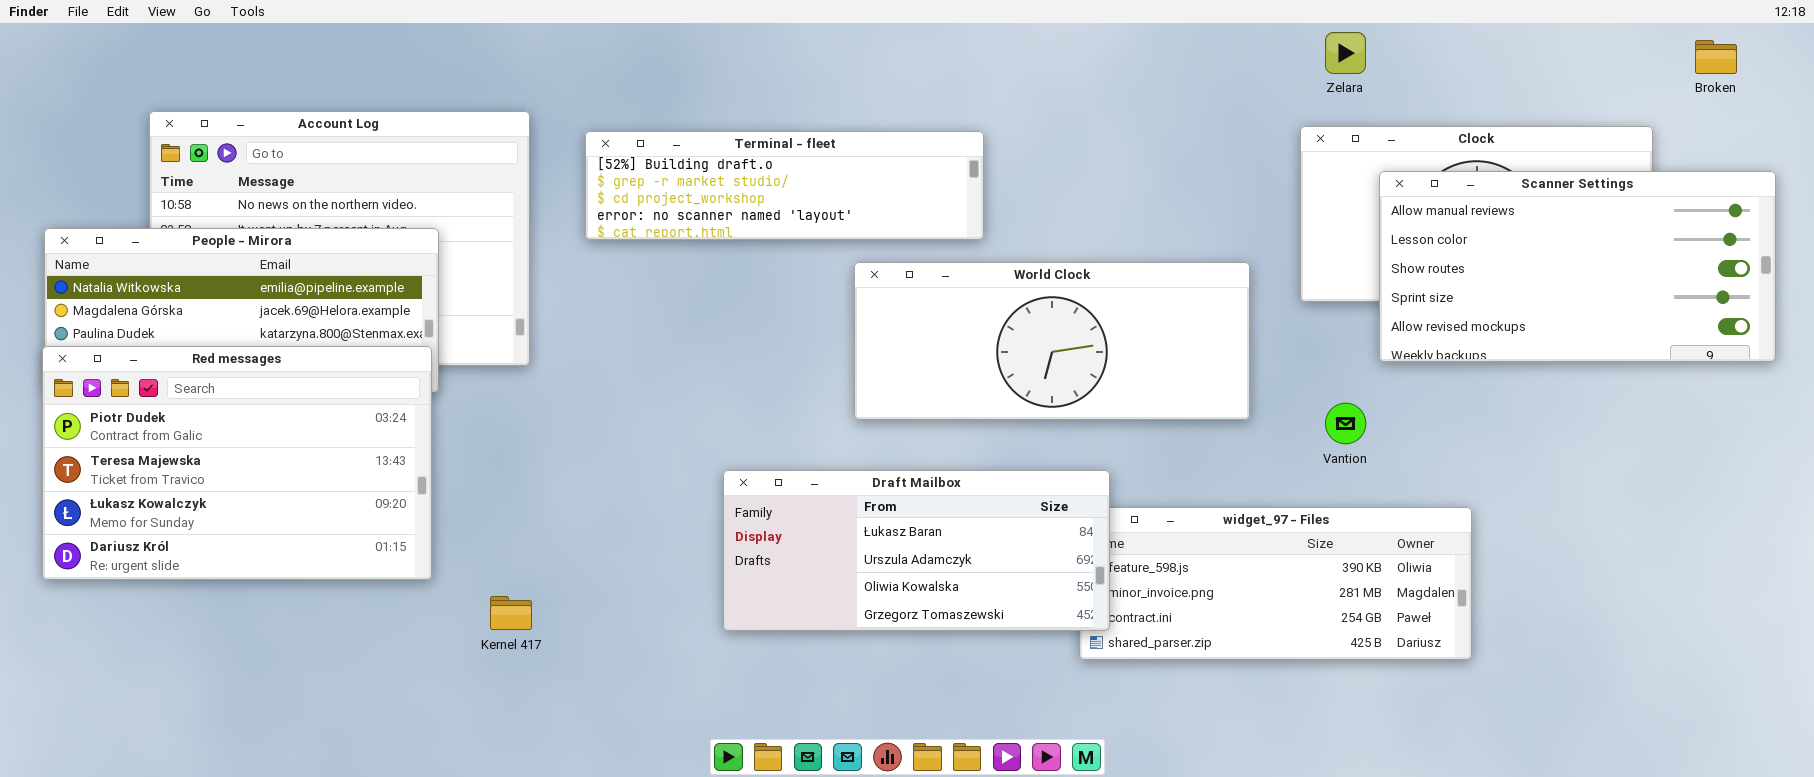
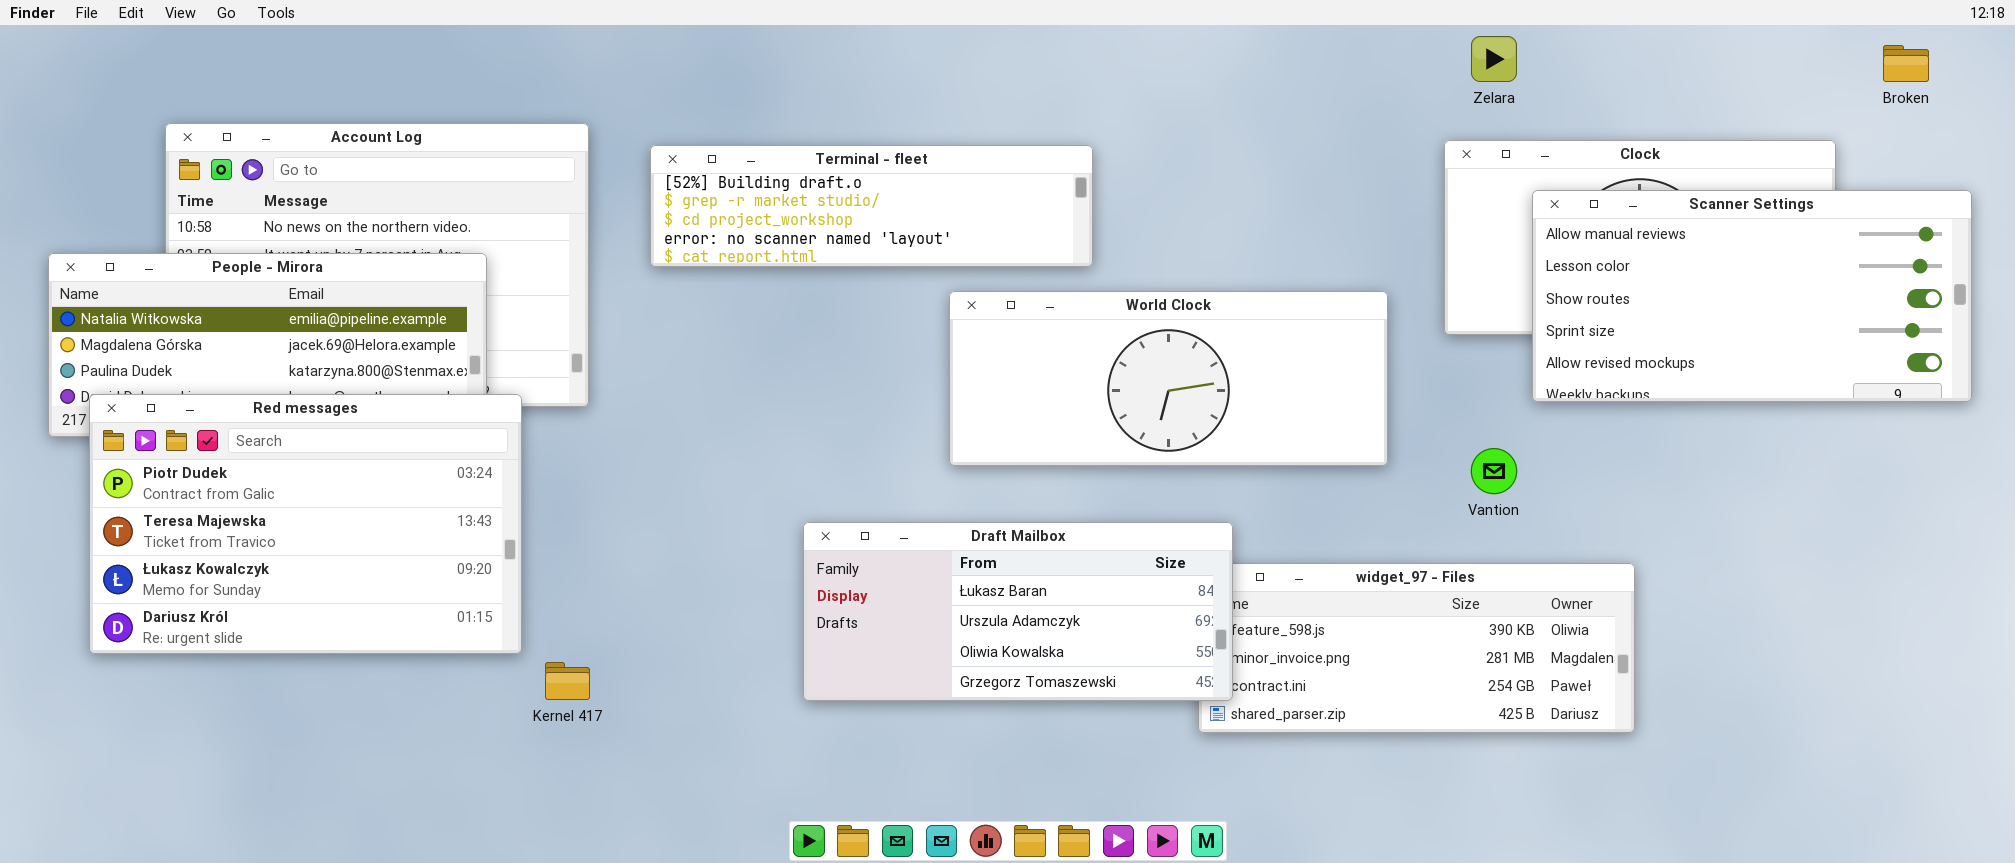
Red messages: [42,346,432,580] -> [89,394,522,654], moved

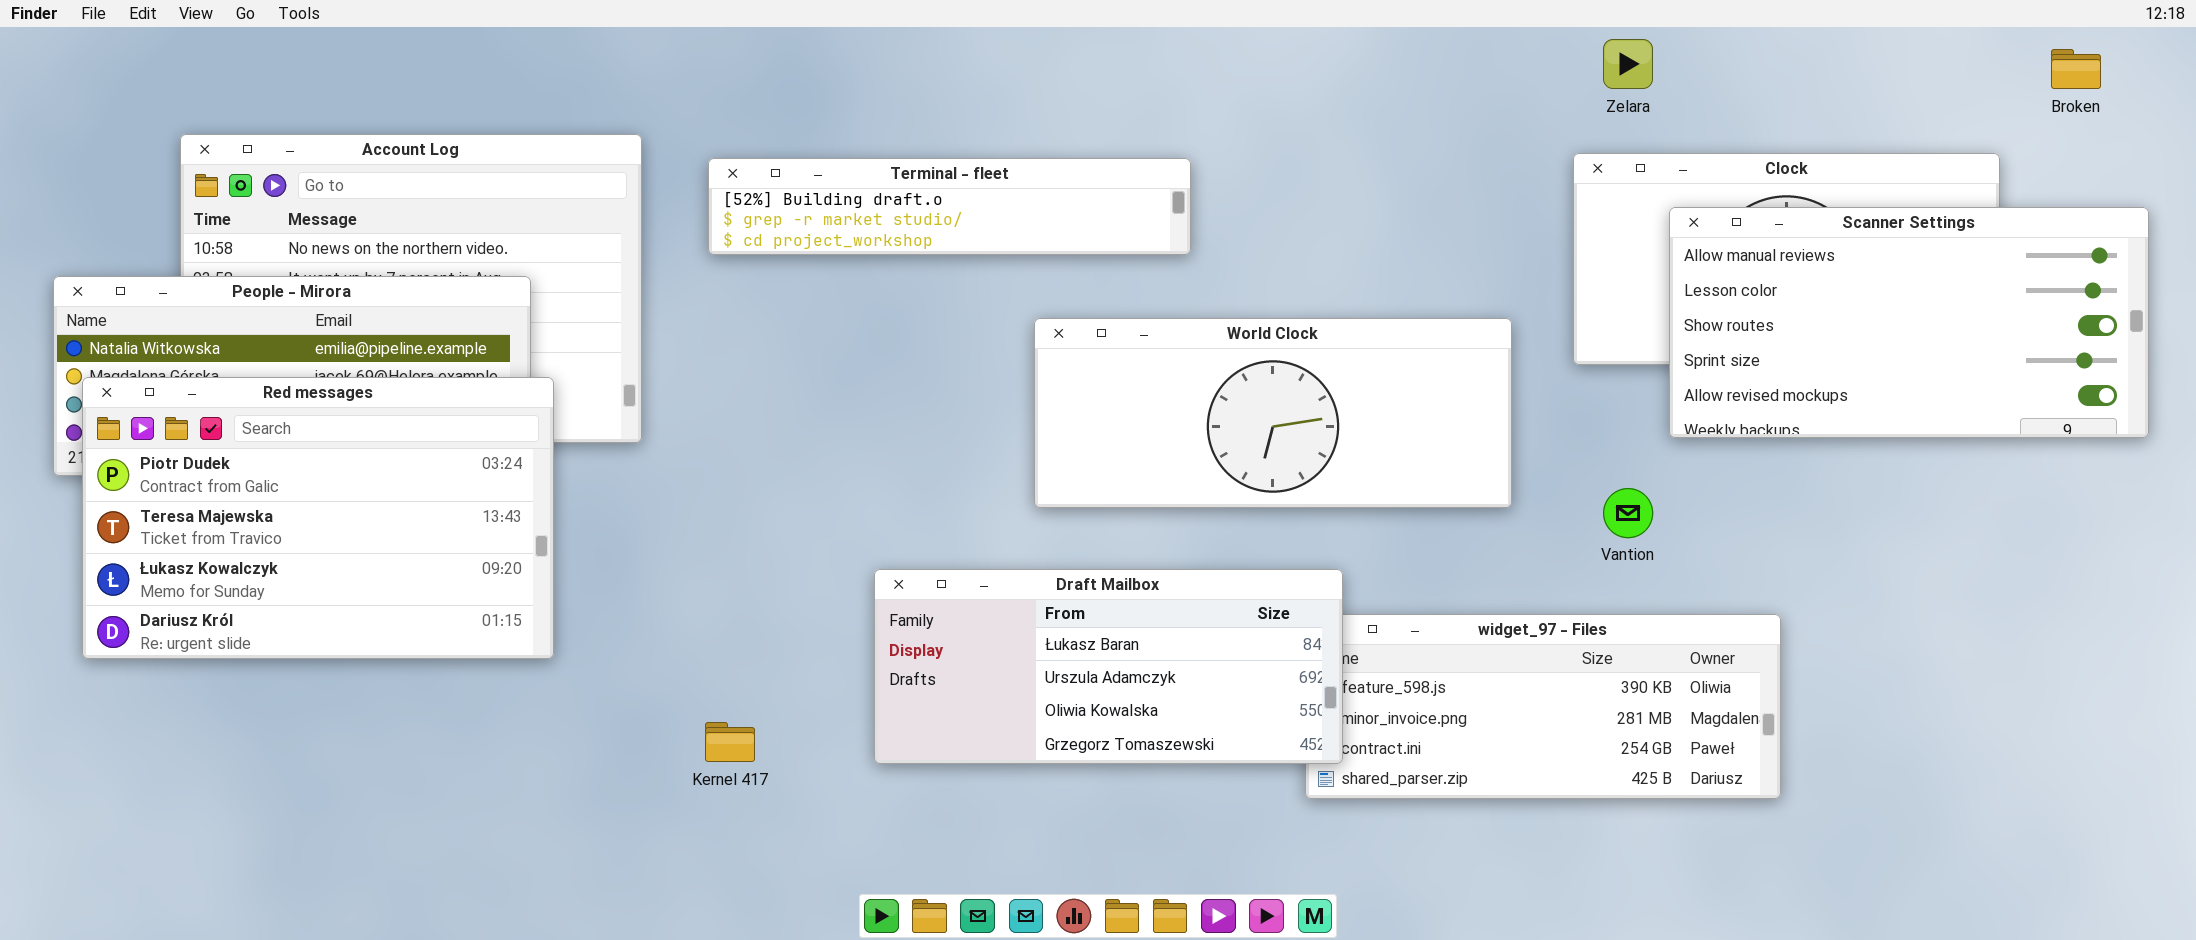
Terminal - fleet: [650,145,1093,267] -> [708,158,1191,255], resized
Red messages: [89,394,522,654] -> [82,377,554,659], moved
Kernel 417: [545,662,590,700] -> [705,722,755,762], moved

